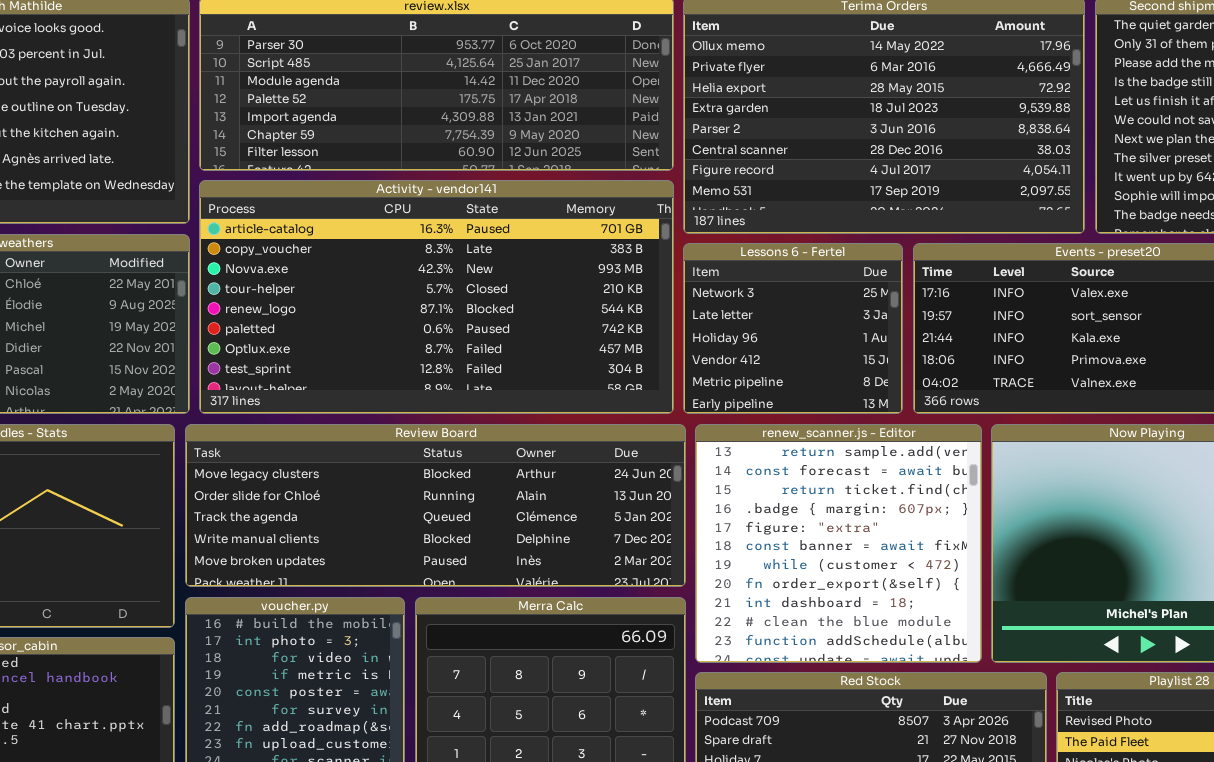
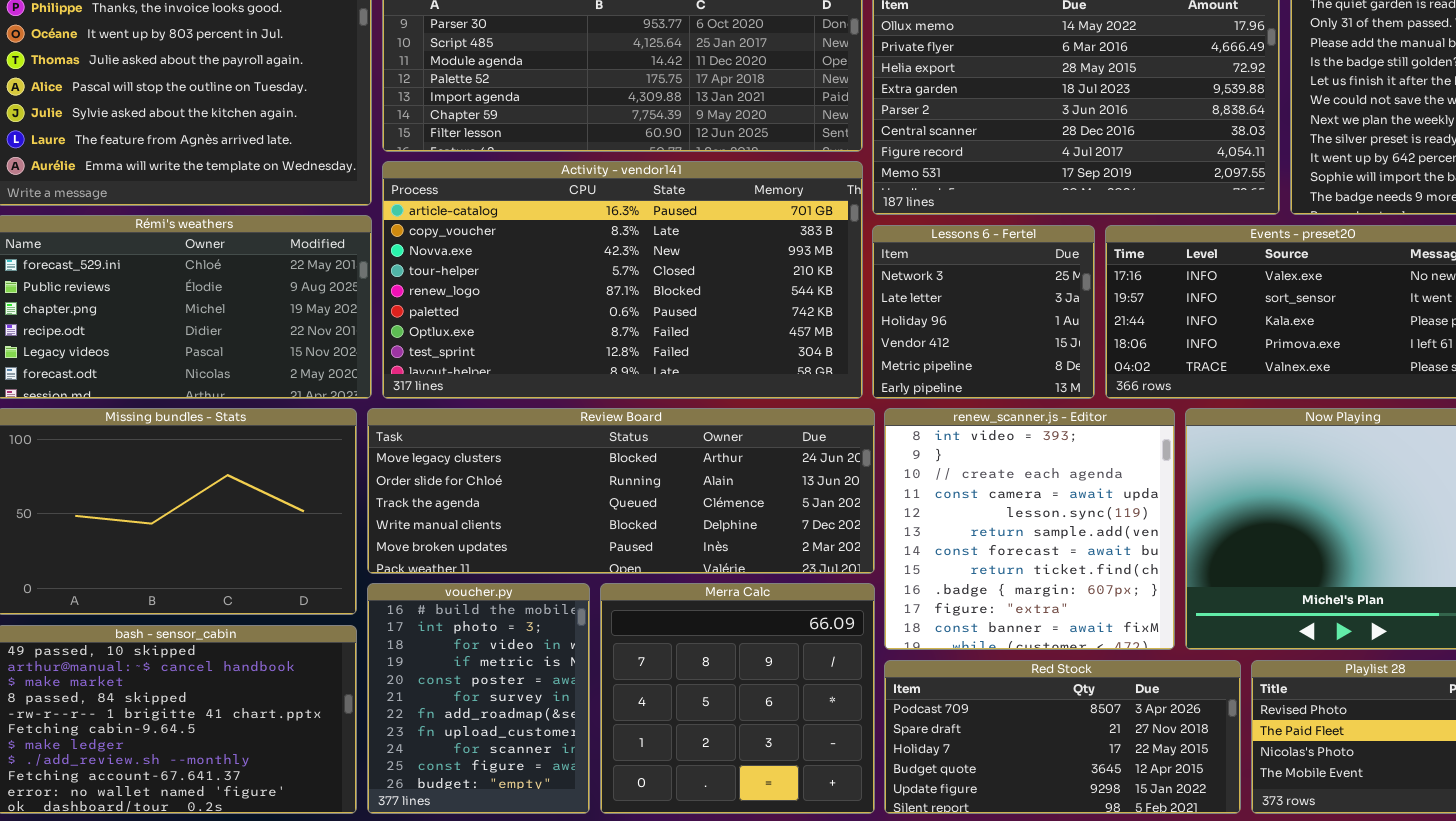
renew_scanner.js - Editor: [695,424,982,663] -> [884,408,1175,650], scrolled up 5 rows

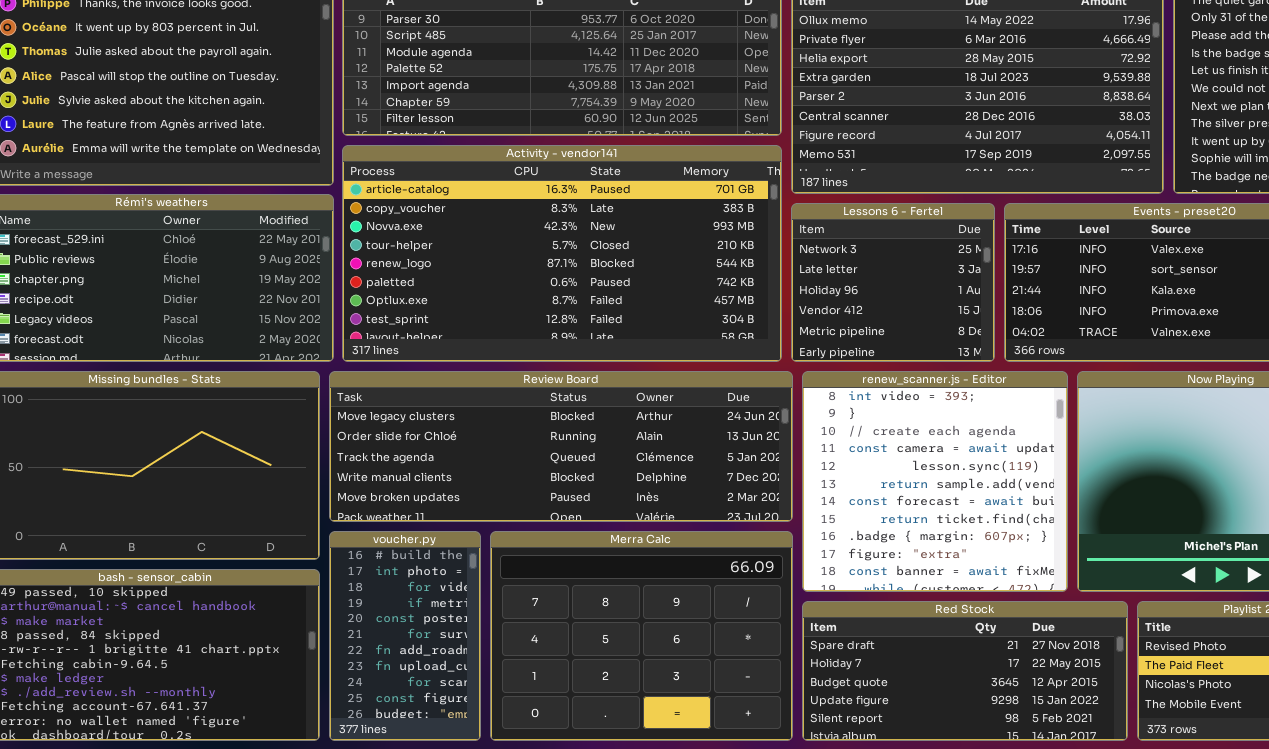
voucher.py: [367,583,590,814] -> [329,531,481,741], resized
Merra Calc: [600,583,875,814] -> [490,531,793,741], resized
Red Stock: [884,660,1241,814] -> [802,601,1128,741], scrolled down 1 row

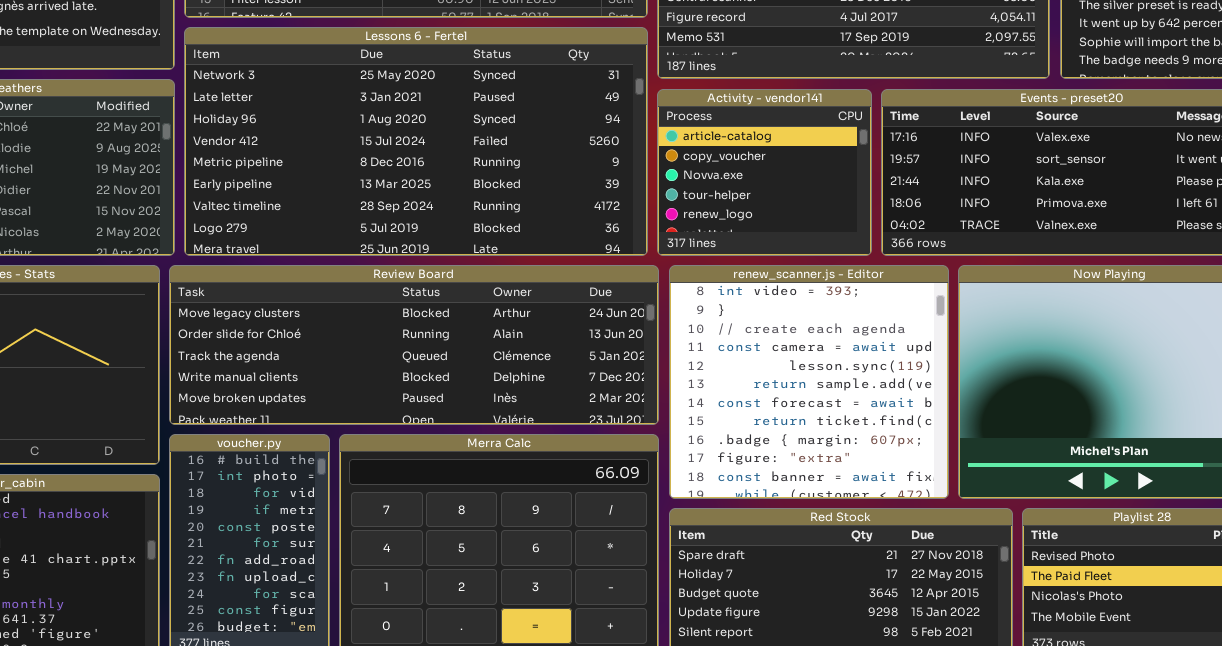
Activity - vendor141: [342,145,782,362] -> [657,89,872,256], moved, resized
Lessons 6 - Fertel: [791,203,995,362] -> [184,27,648,256], moved, resized

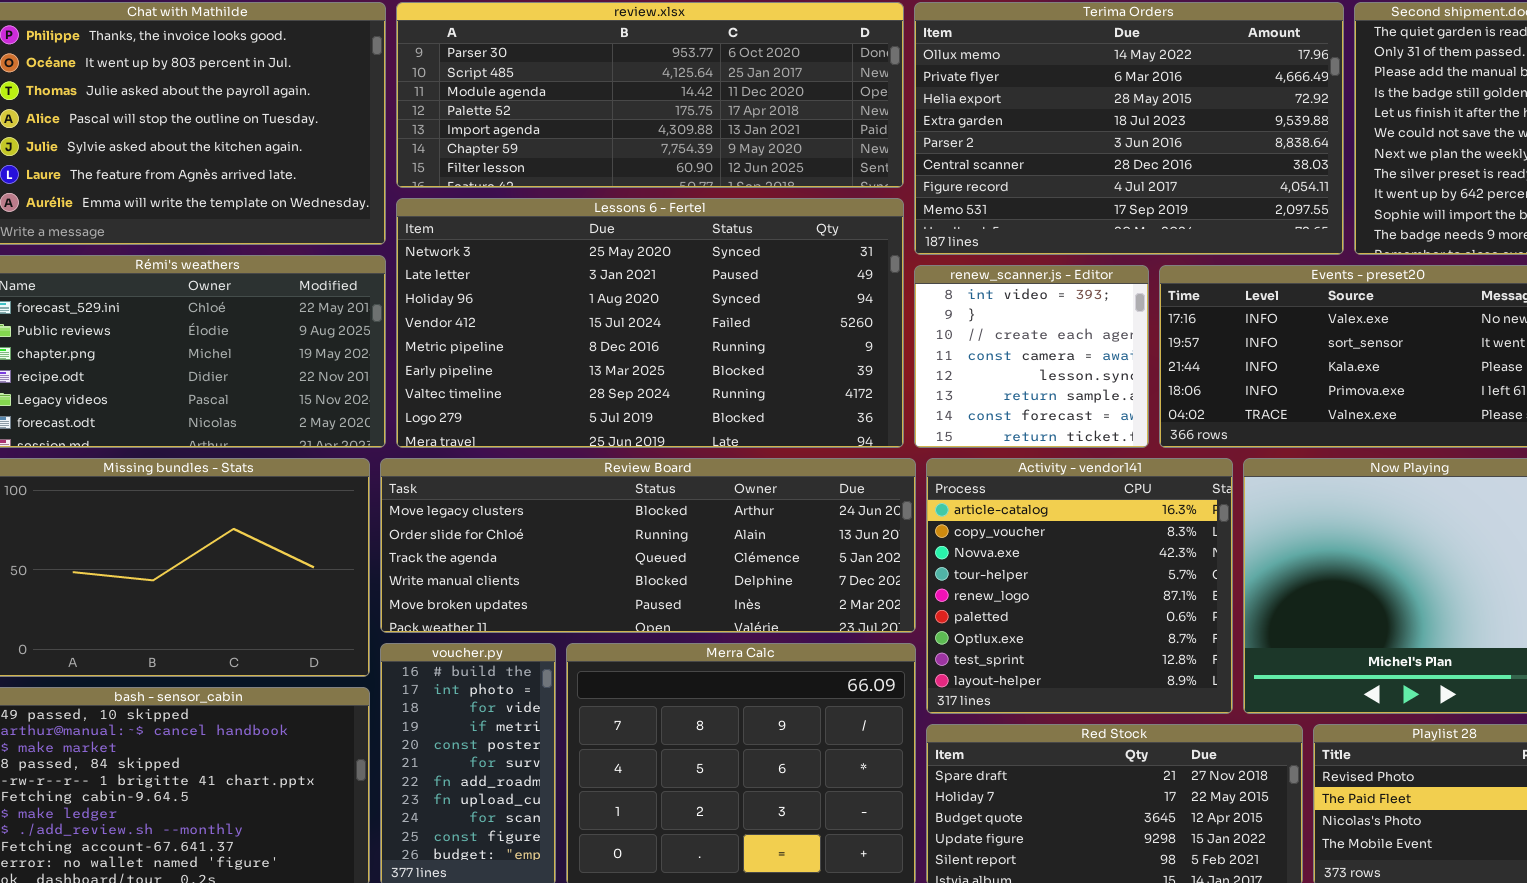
Activity - vendor141: [657,89,872,256] -> [926,458,1233,714], moved, resized
renew_scanner.js - Editor: [669,265,949,499] -> [914,265,1149,448], moved, resized

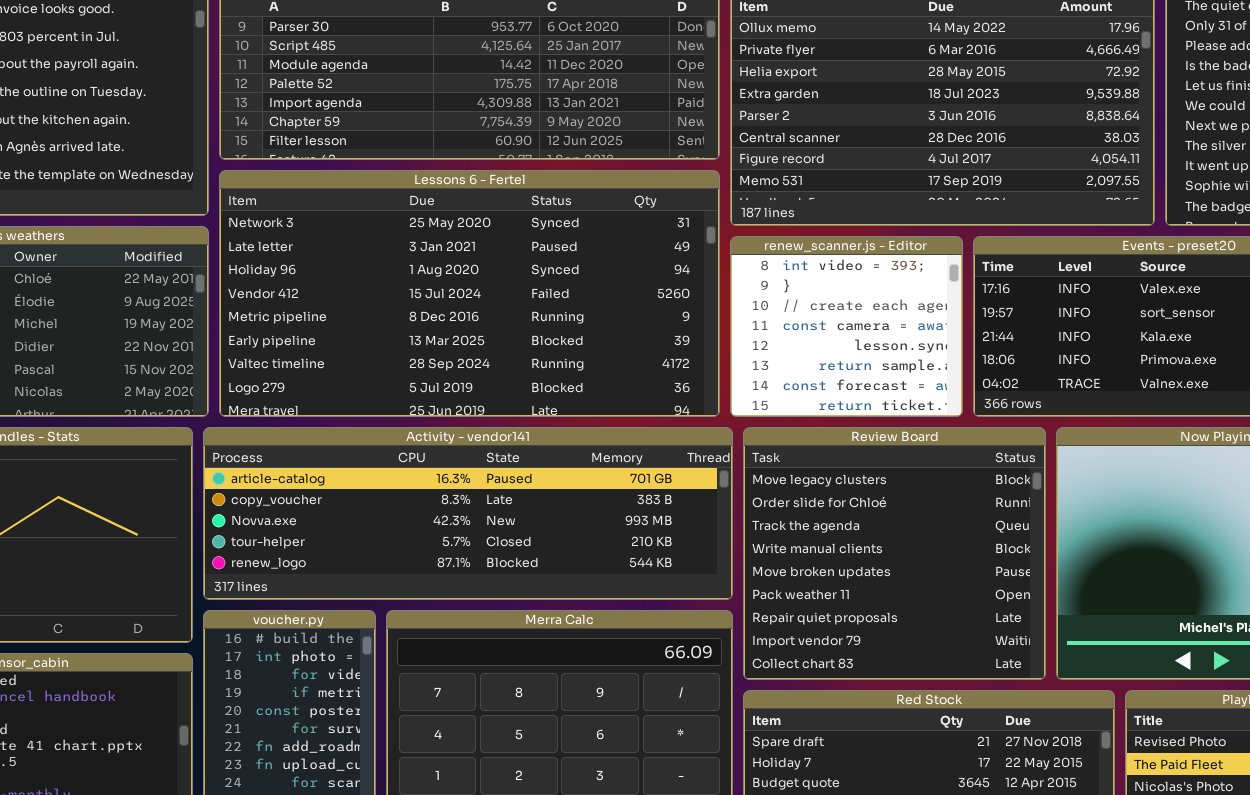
Review Board: [380,458,916,633] -> [743,427,1046,680], moved, resized
Activity - vendor141: [926,458,1233,714] -> [203,427,733,600], moved, resized

